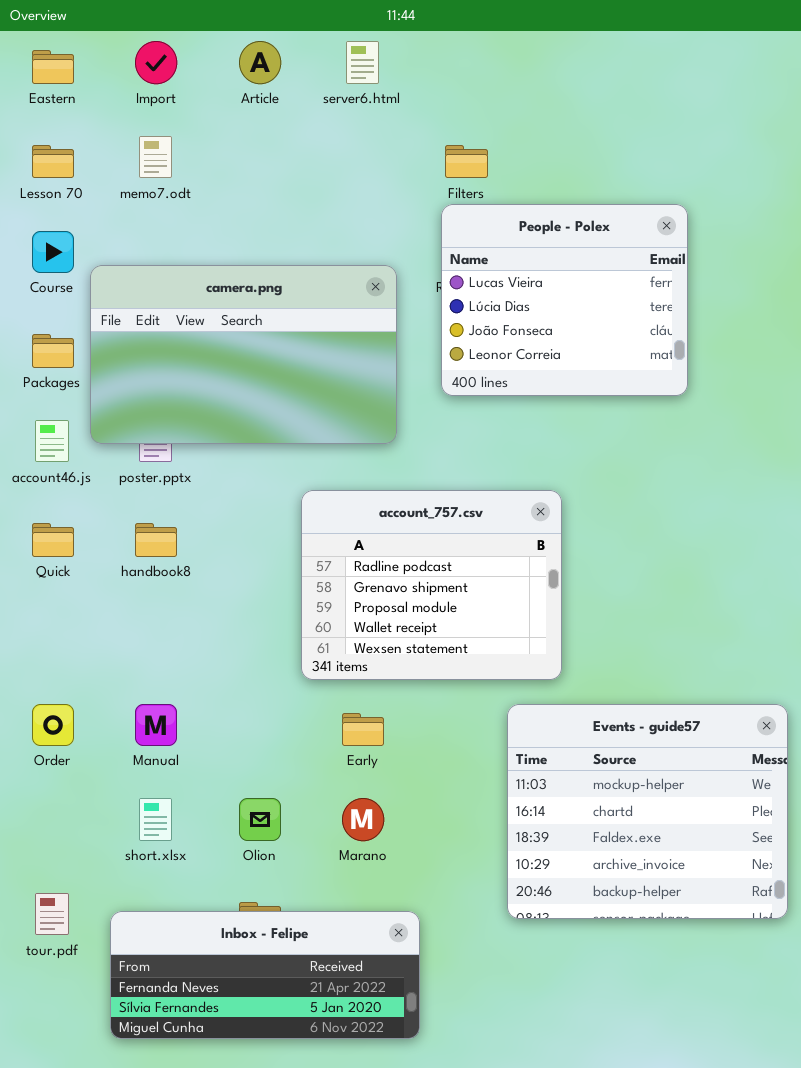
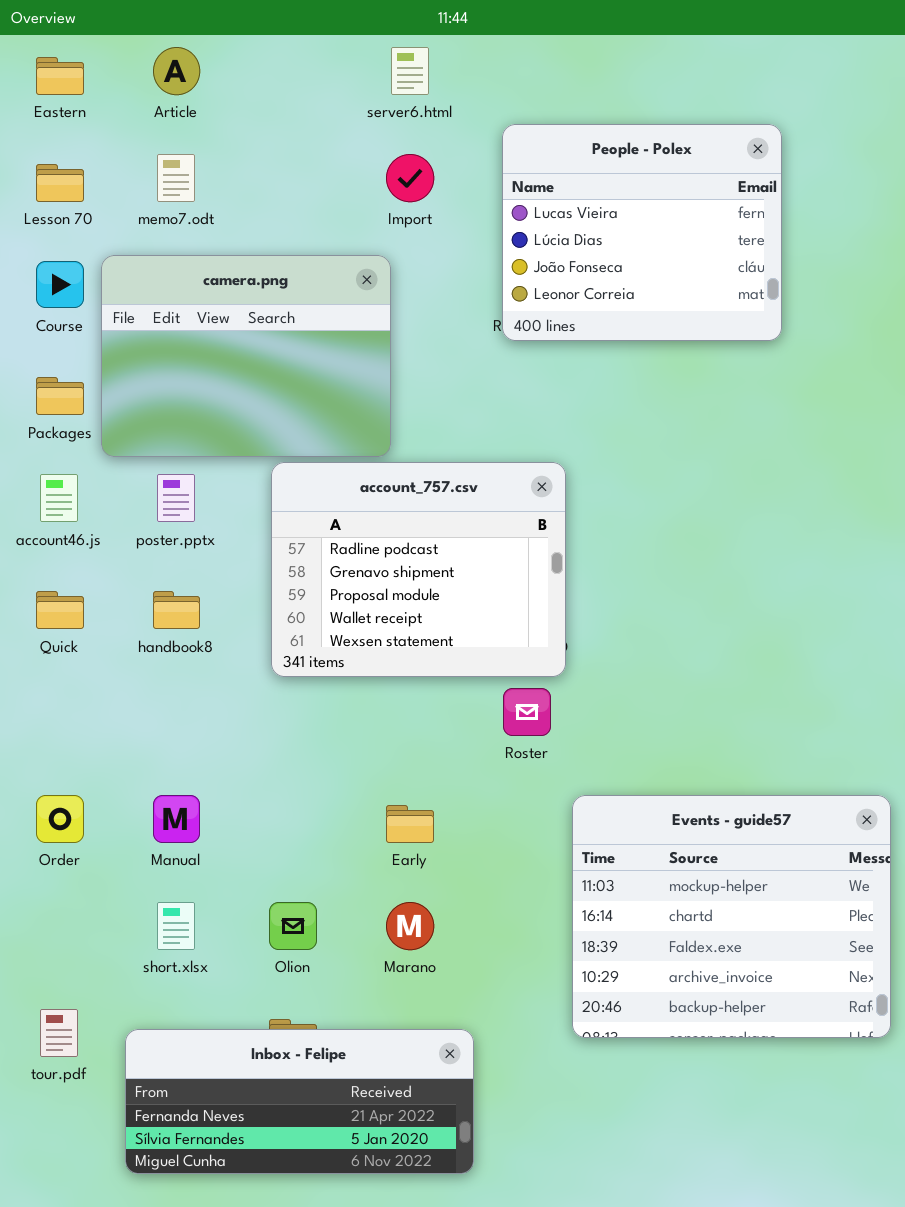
Import: [135,41,177,84] -> [386,154,434,202], moved
Article: [239,41,281,84] -> [153,47,200,95], moved
People - Polex: [441,204,688,396] -> [502,124,782,341], moved
camera.png: [90,265,397,444] -> [101,255,391,457], moved, resized
account_757.csv: [301,490,562,680] -> [271,462,566,677], moved

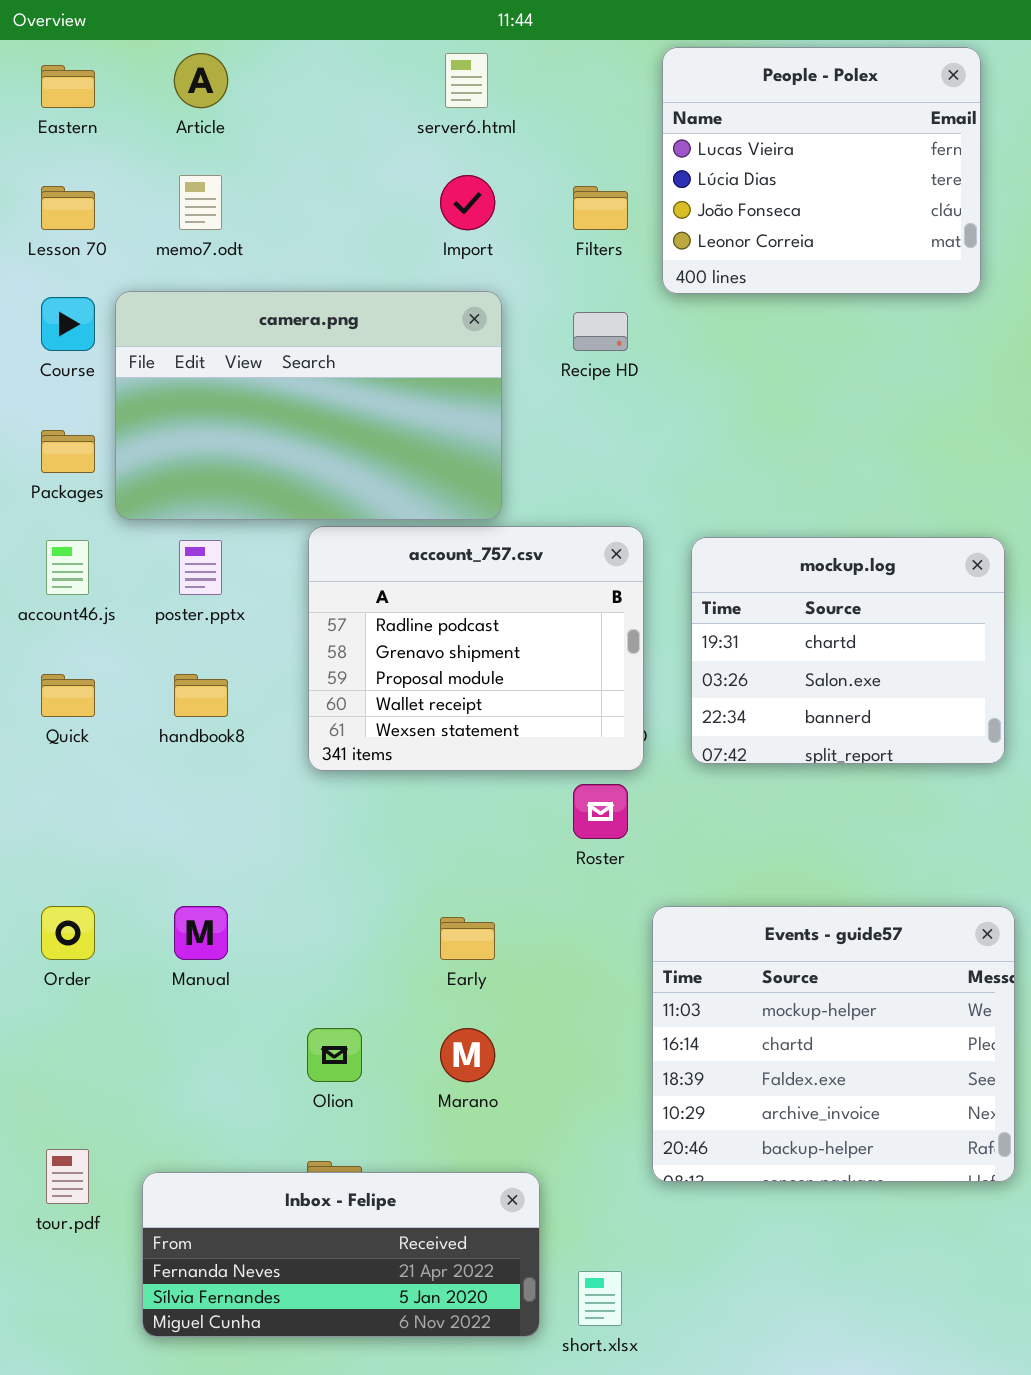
People - Polex: [502,124,782,341] -> [662,47,981,294], moved
camera.png: [101,255,391,457] -> [115,291,502,520], resized
mockup.log: none -> [691,537,1005,764], opened
short.xlsx: [157,902,195,950] -> [578,1271,622,1326], moved

